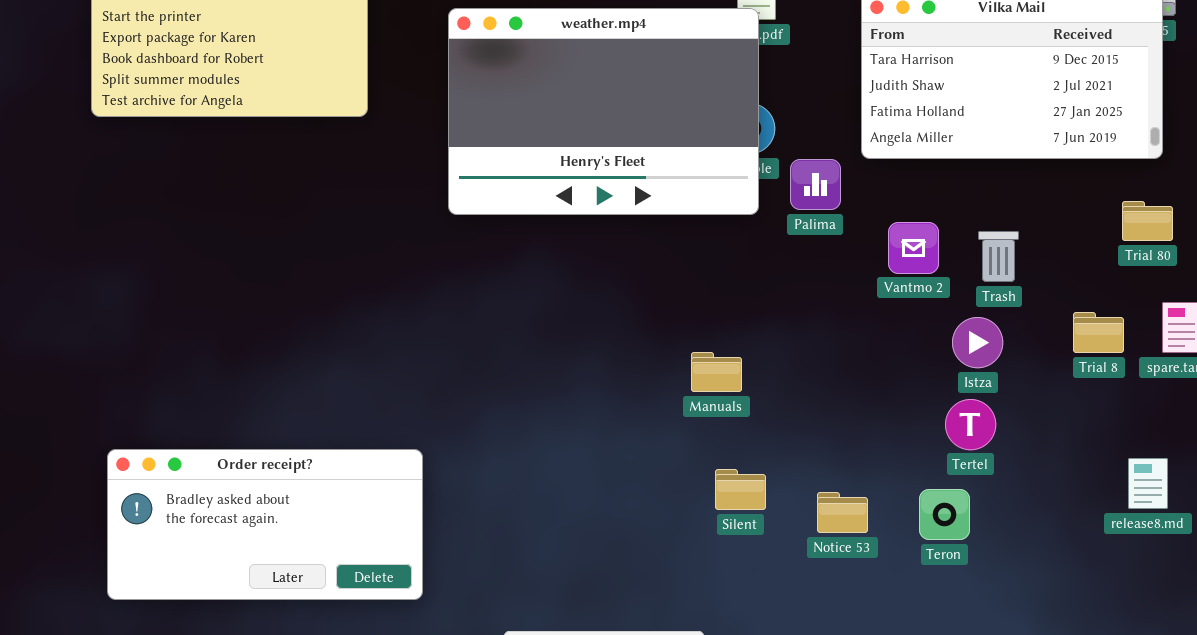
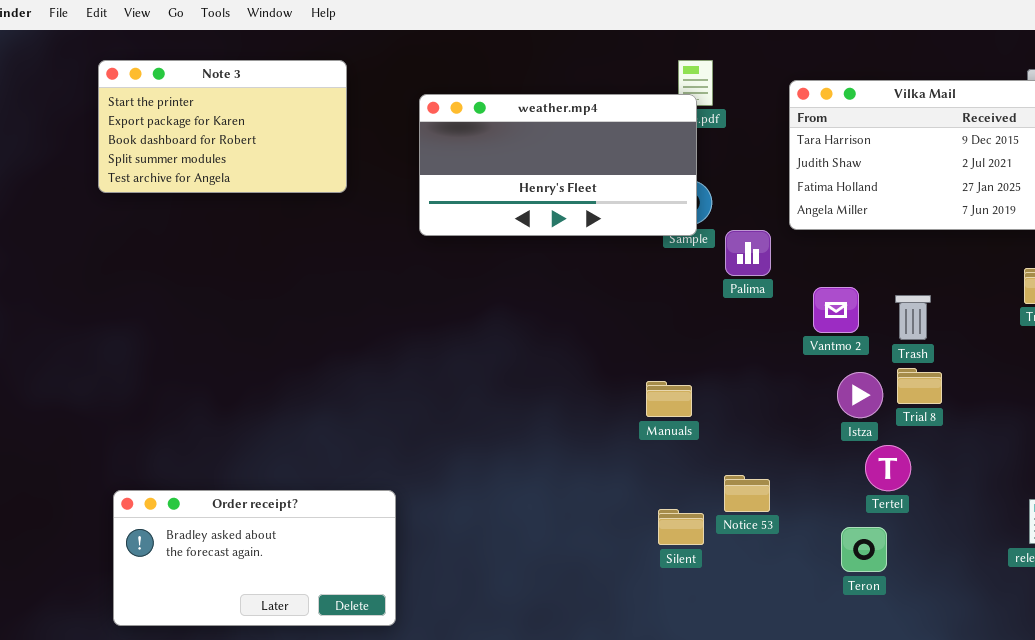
weather.mp4: [448,8,759,215] -> [419,94,697,236], resized
Trial 8: [1073,312,1124,353] -> [897,368,942,404], moved
Istza: [952,317,1003,368] -> [837,372,883,418], moved
Manuals: [691,352,742,392] -> [646,381,692,417], moved
Notice 53: [817,492,868,533] -> [724,475,770,512], moved

